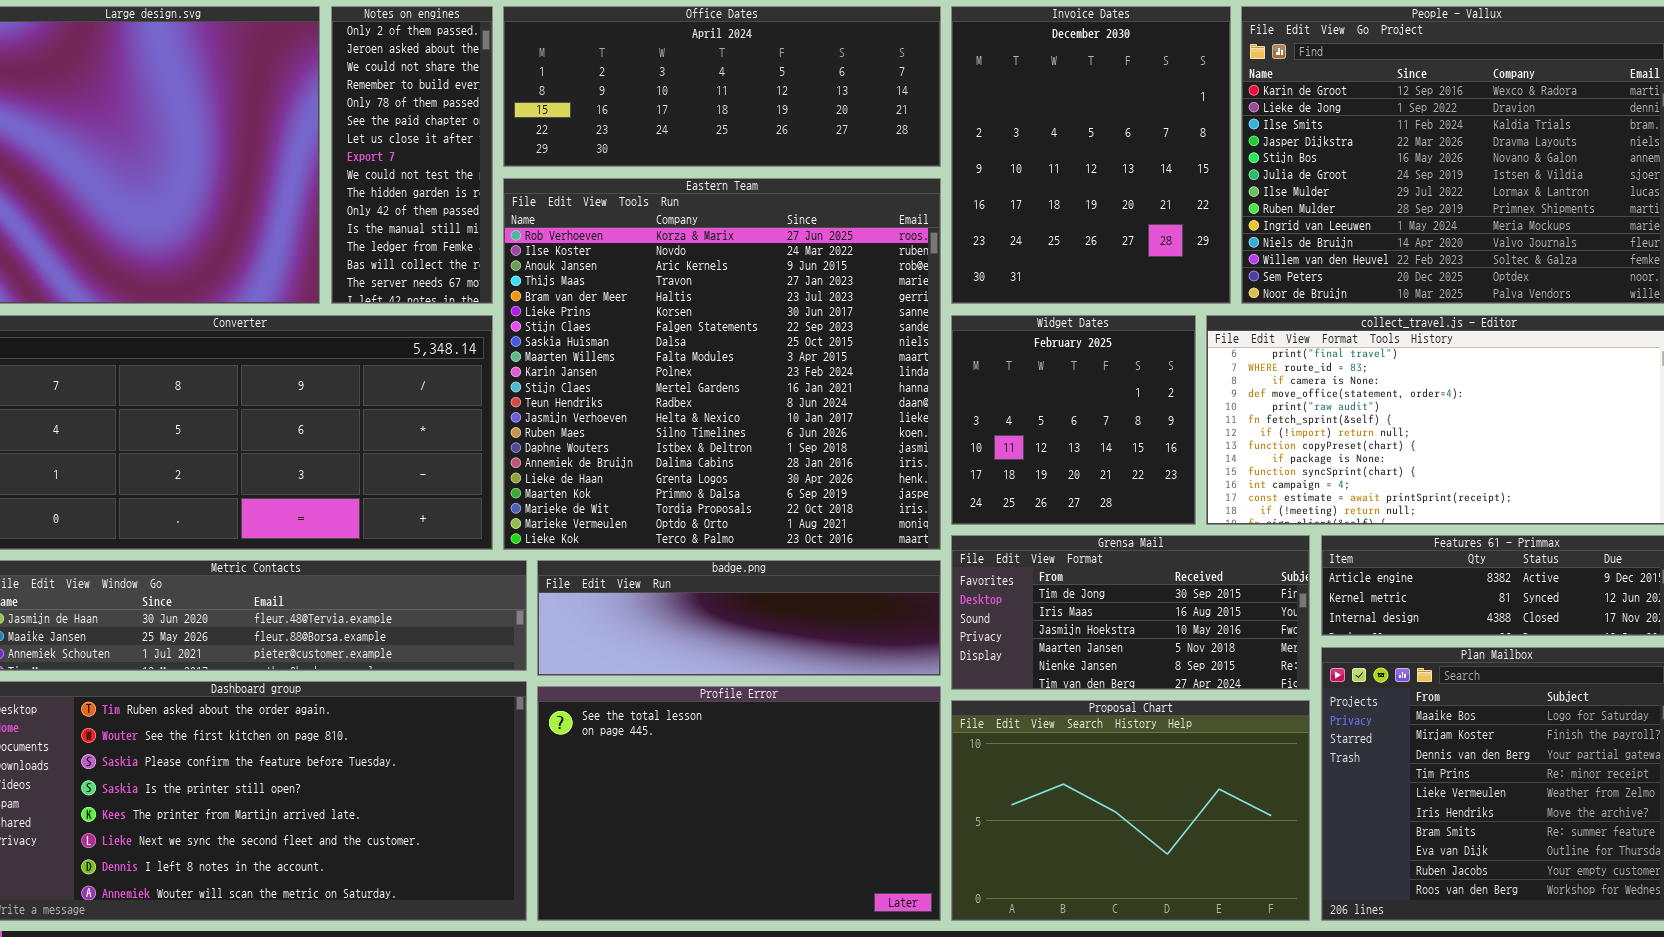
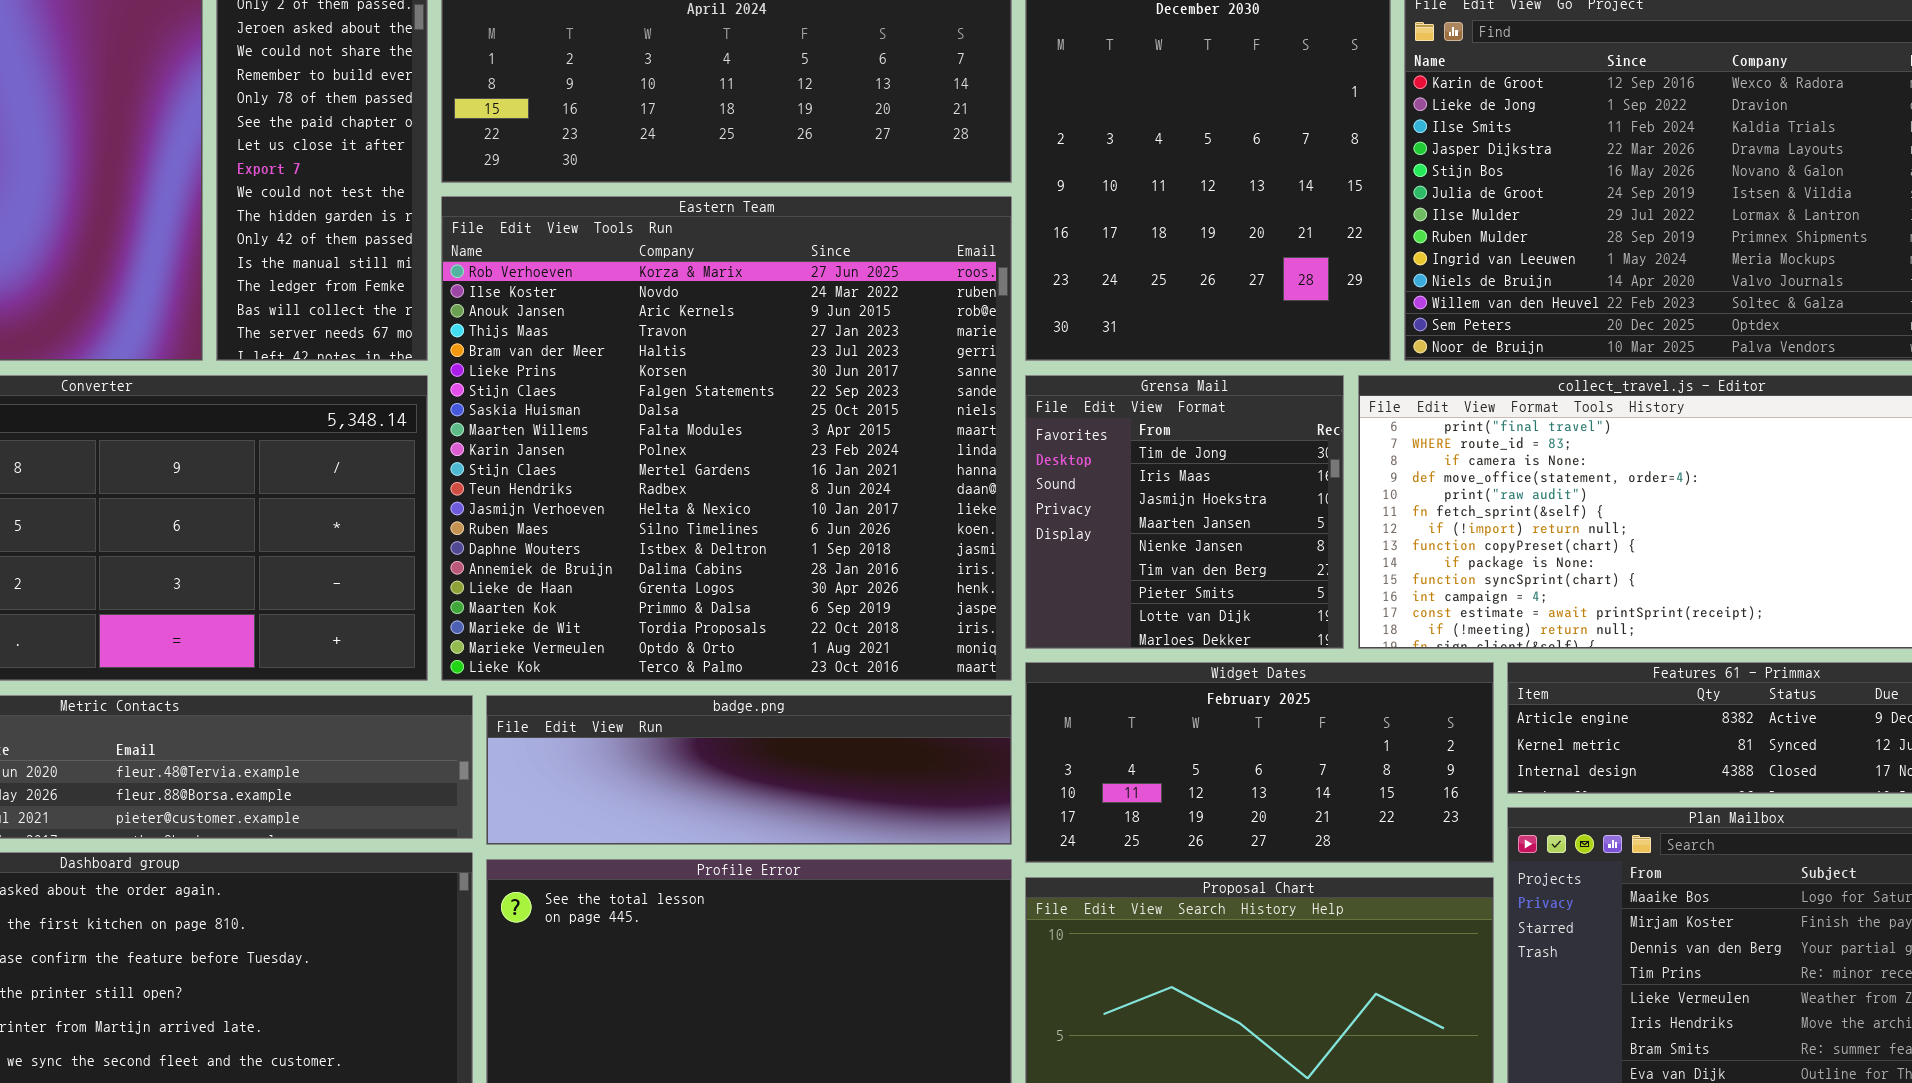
Widget Dates: [951,315,1196,525] -> [1025,662,1494,863], moved, resized
Grensa Mail: [951,535,1310,690] -> [1025,375,1344,649], moved, resized

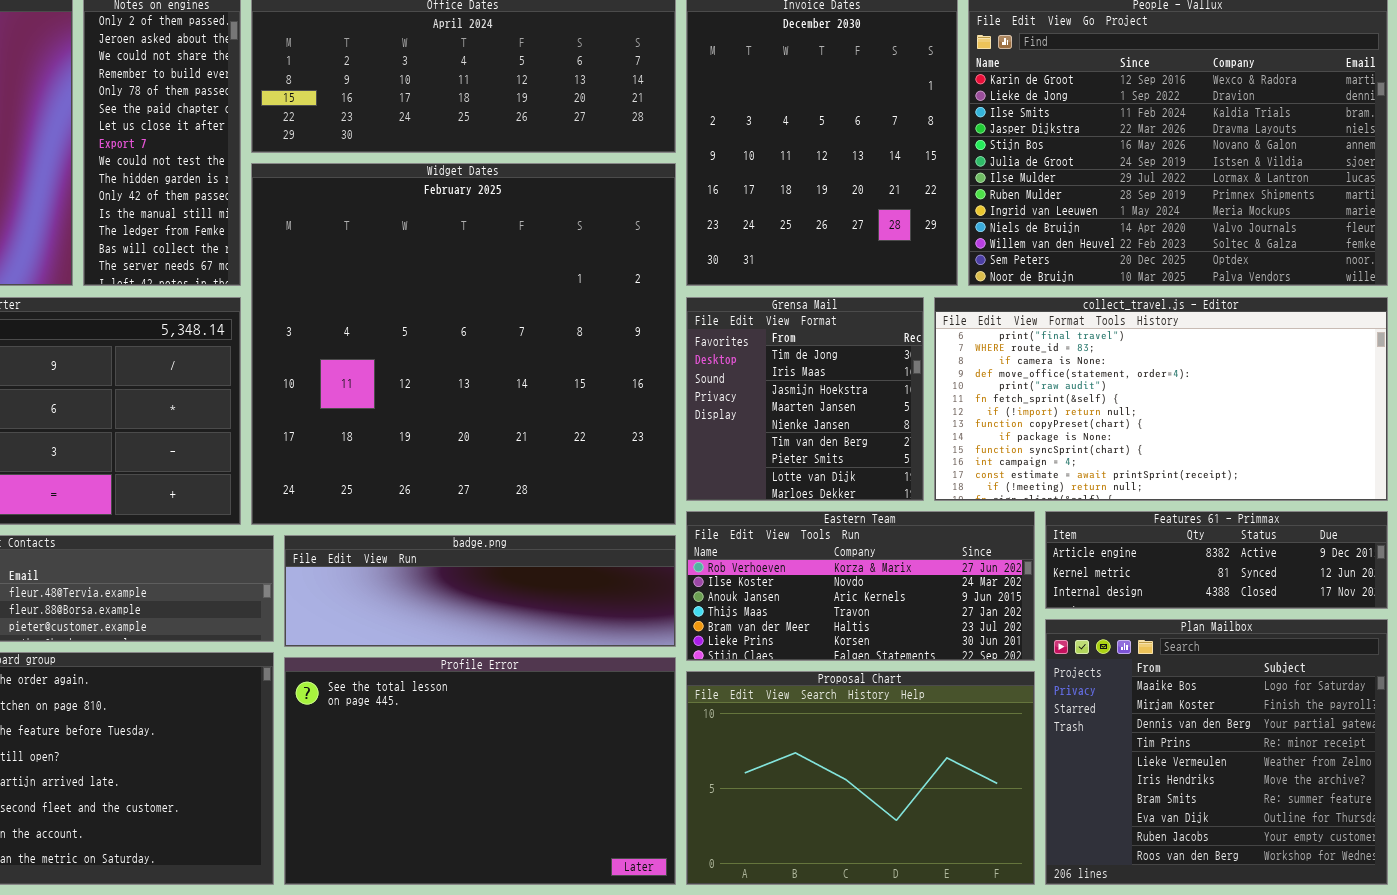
Eastern Team: [441,196,1012,681] -> [686,511,1035,661], moved, resized
Widget Dates: [1025,662,1494,863] -> [251,163,676,525], moved, resized

